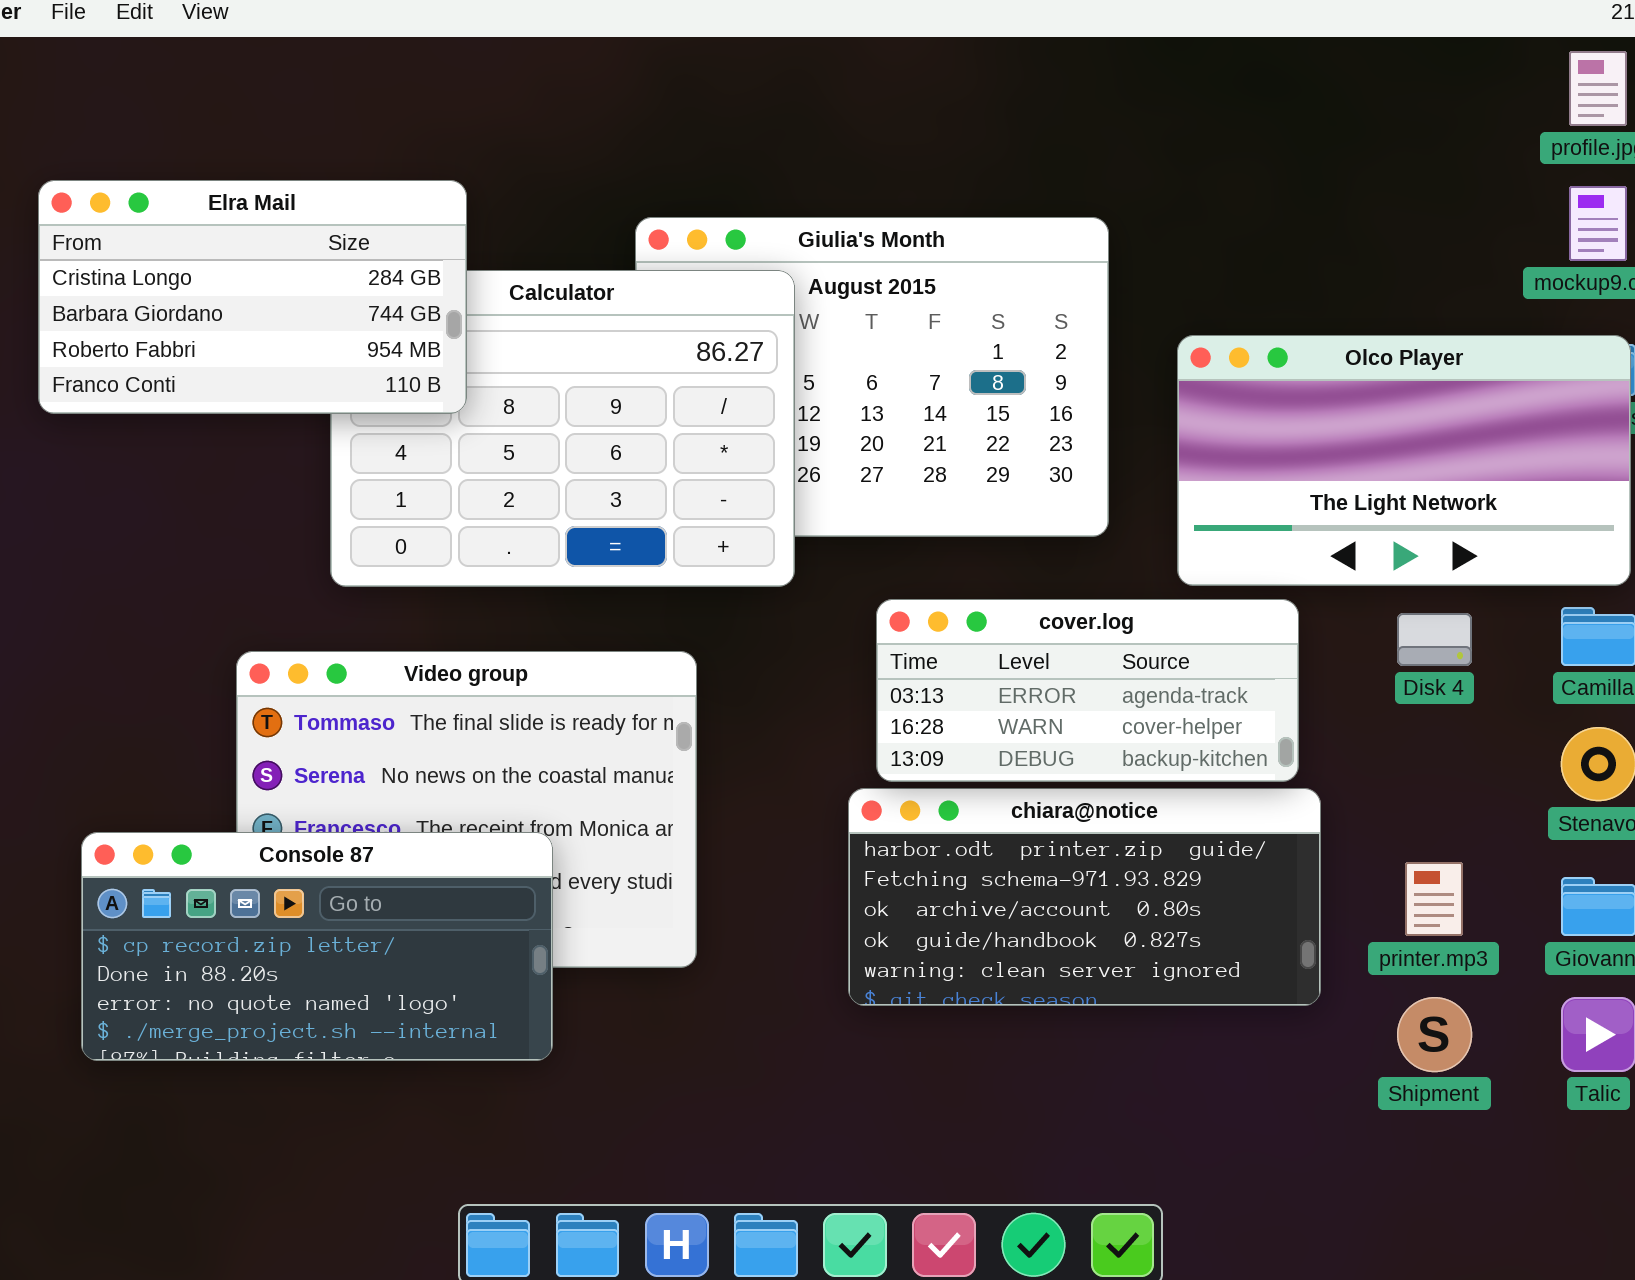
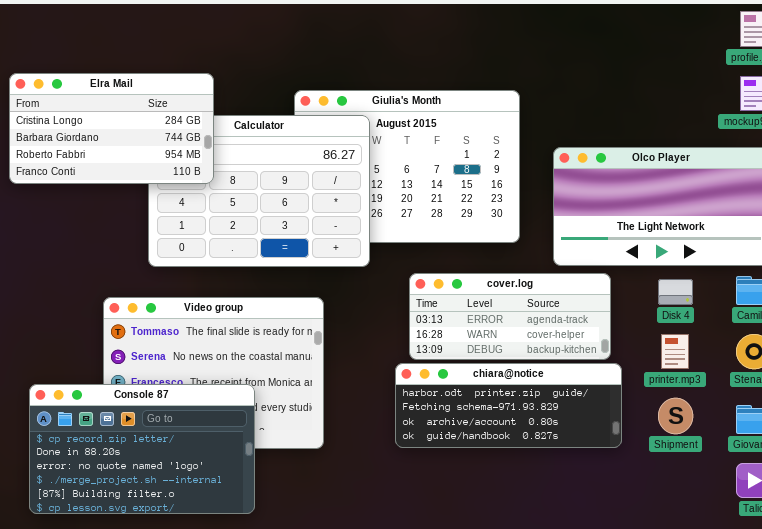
chiara@notice: [848,788,1321,1006] -> [395,363,622,448], resized
Console 87: [81,832,553,1061] -> [29,384,255,514], resized
printer.mp3: [1405,862,1463,936] -> [661,334,689,369], moved
Shipment: [1397,997,1472,1072] -> [658,398,693,434], moved

